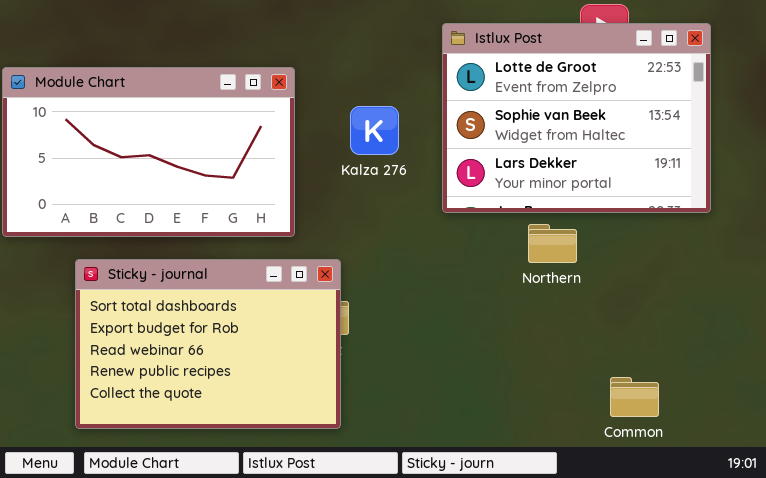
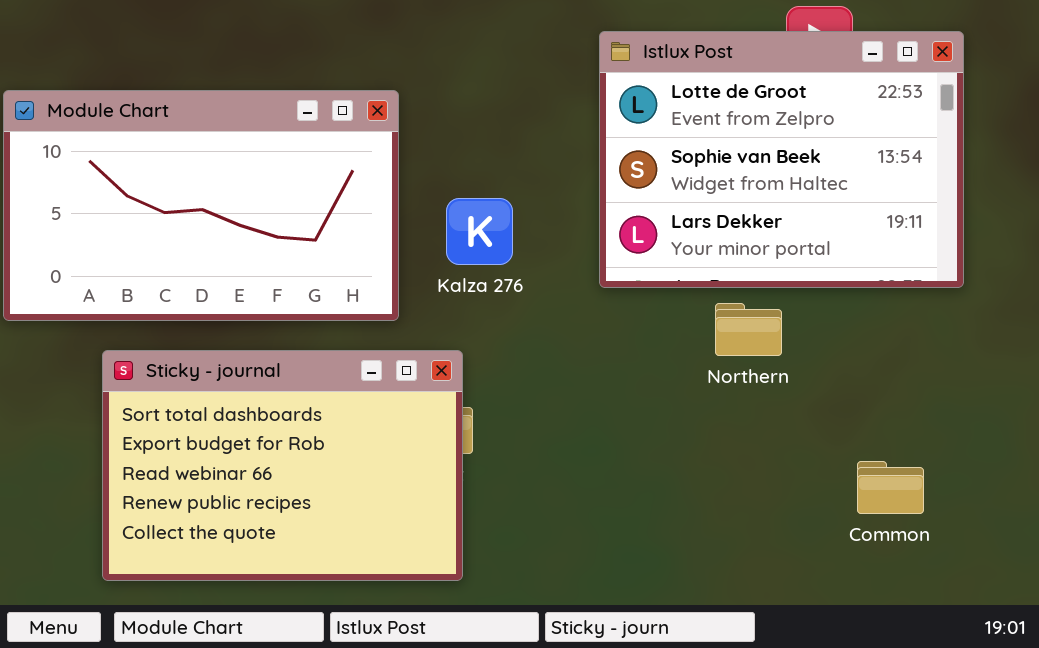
Kalza 276: [350,106,399,155] -> [446,198,513,265], moved
Common: [610,377,659,417] -> [857,461,924,514], moved

